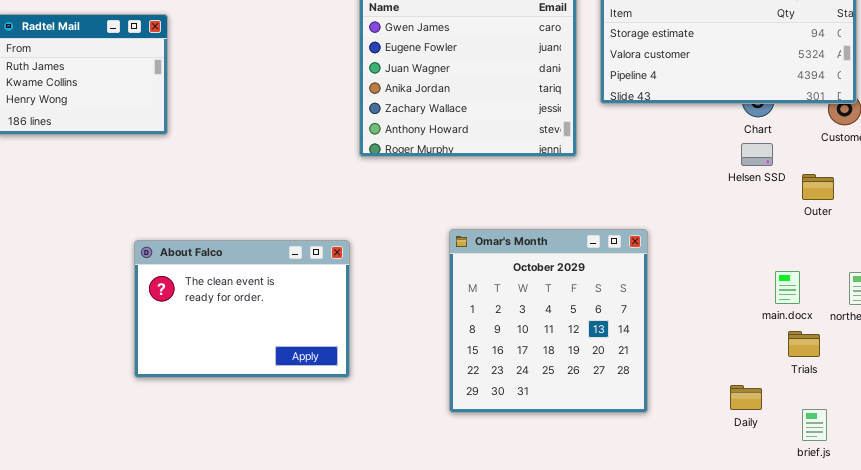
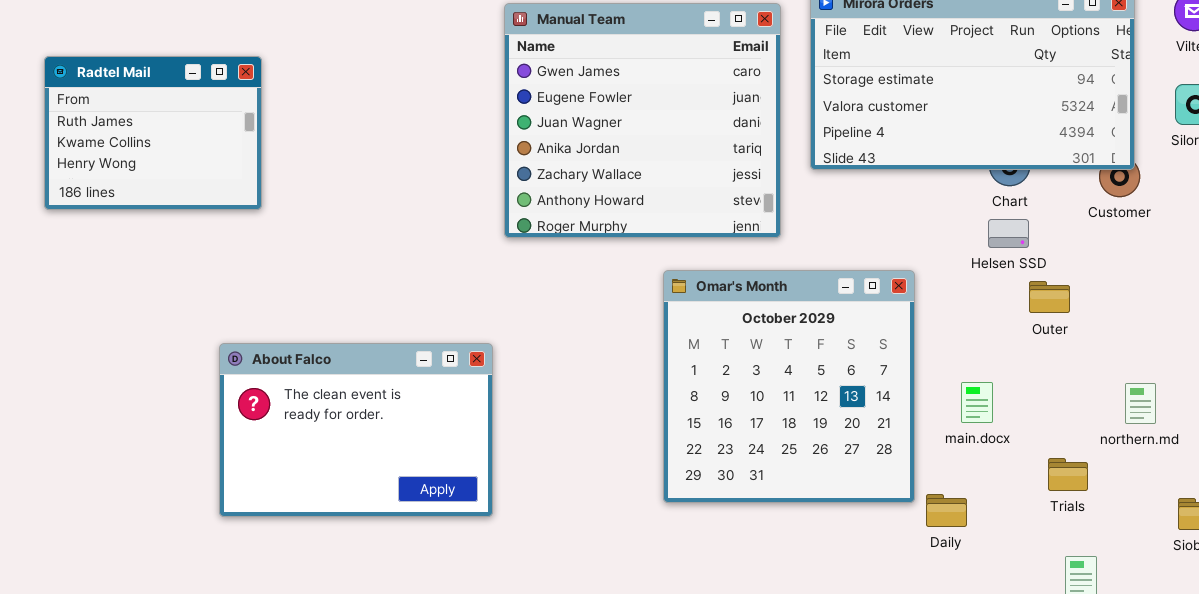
Outer: [802,174,834,200] -> [1029,281,1070,313], moved
Omar's Month: [449,229,648,413] -> [663,270,915,503], moved
main.docx: [775,271,800,304] -> [961,382,993,423], moved
Daily: [730,385,762,410] -> [926,494,967,527], moved

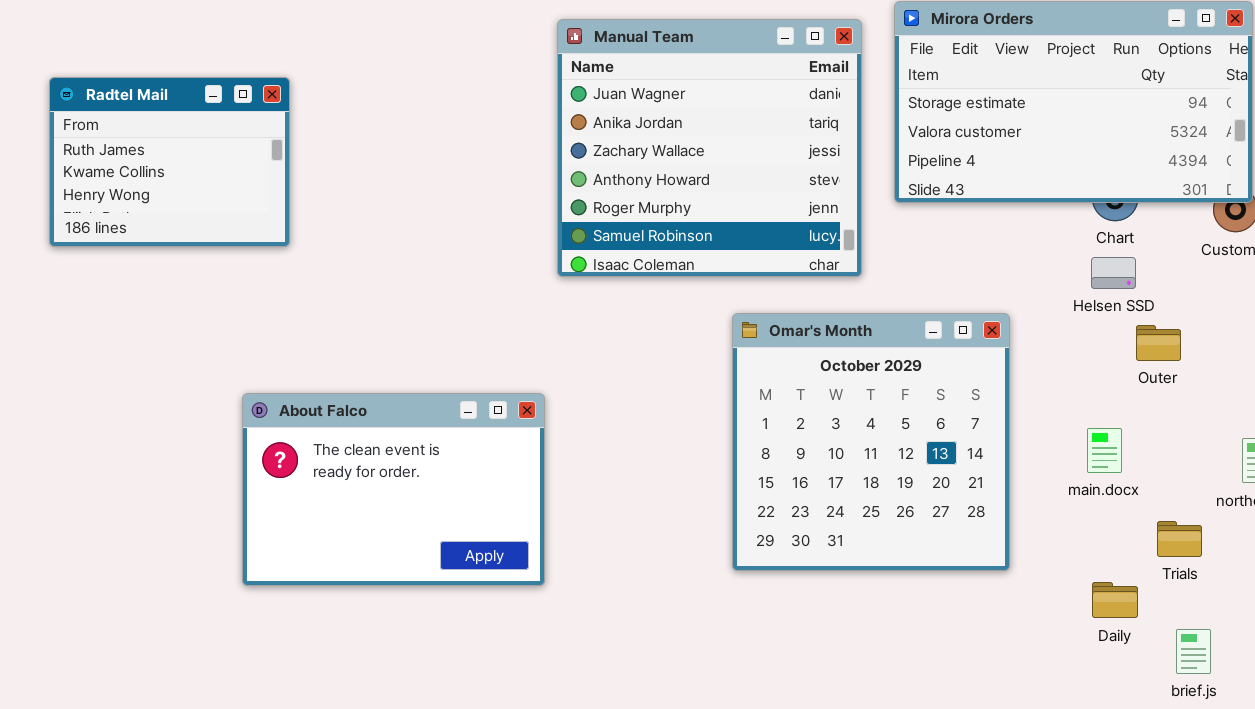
Manual Team: [504,3,781,238] -> [557,19,862,277], scrolled down 2 rows
main.docx: [961,382,993,423] -> [1087,428,1122,473], moved
Daily: [926,494,967,527] -> [1092,582,1138,618], moved

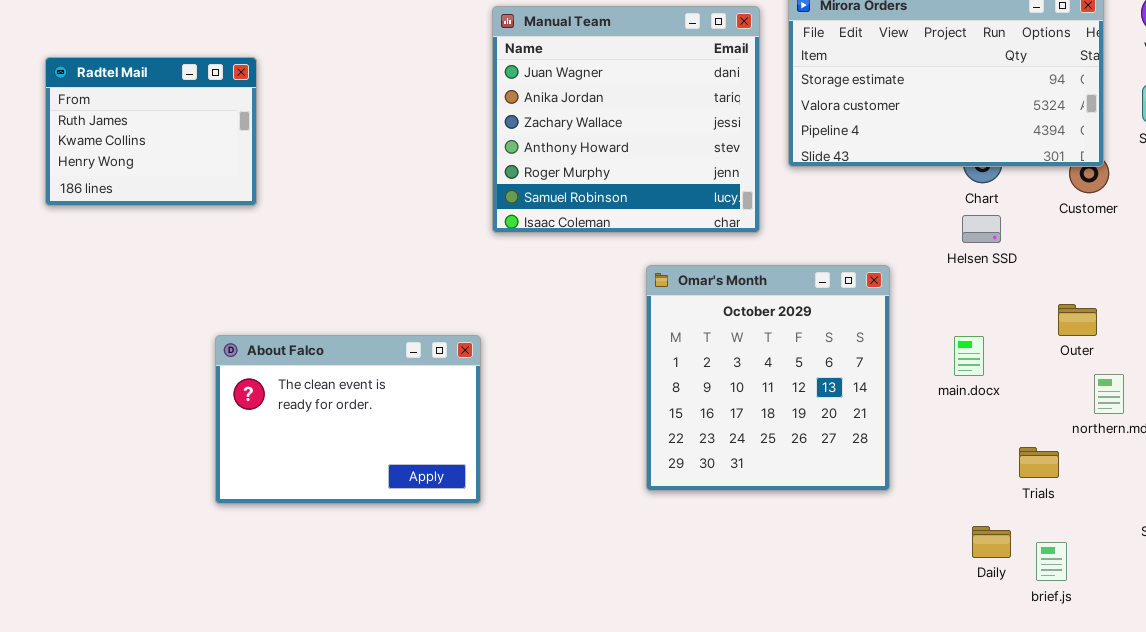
Outer: [1136,325,1181,361] -> [1058,304,1097,336], moved
main.docx: [1087,428,1122,473] -> [954,336,984,376], moved
Daily: [1092,582,1138,618] -> [972,526,1011,558], moved

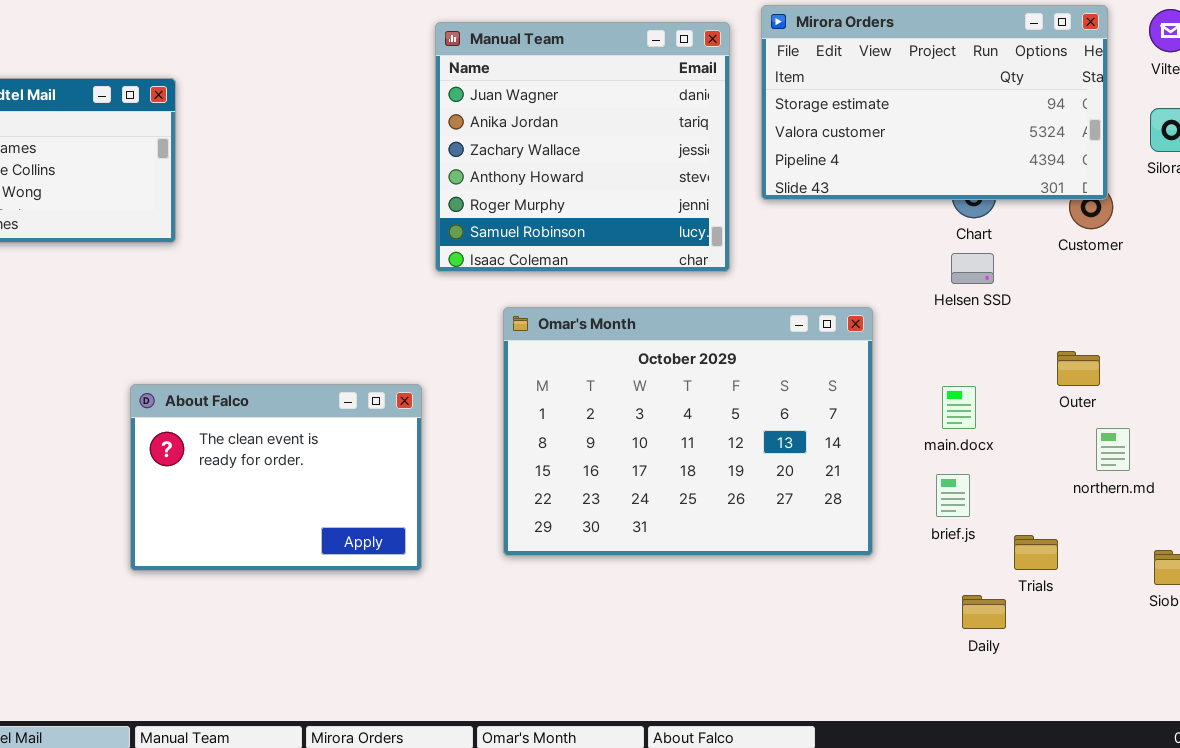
Omar's Month: [646,265,890,491] -> [503,307,873,556], resized
Trials: [1019,447,1059,478] -> [1014,535,1058,570], moved
brief.js: [1036,542,1067,581] -> [936,474,970,517], moved

